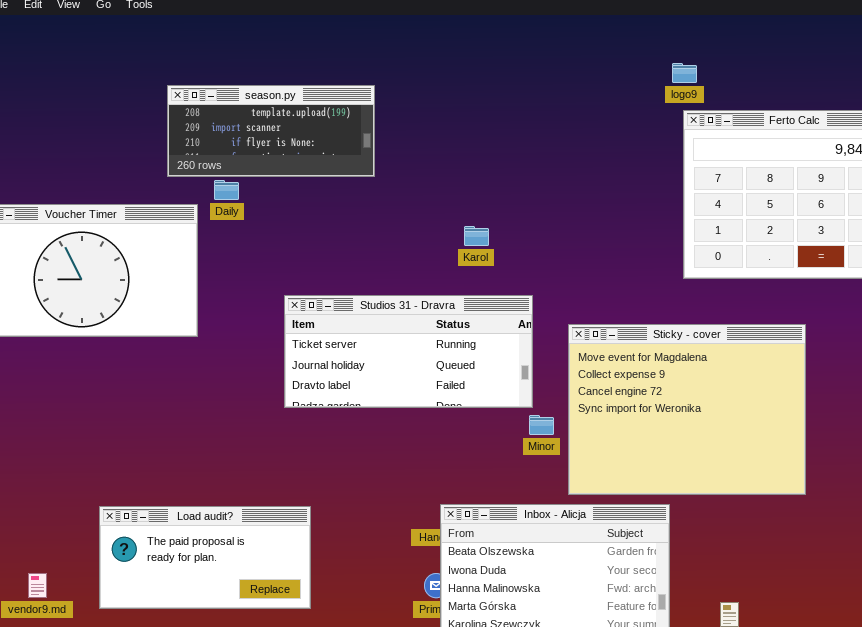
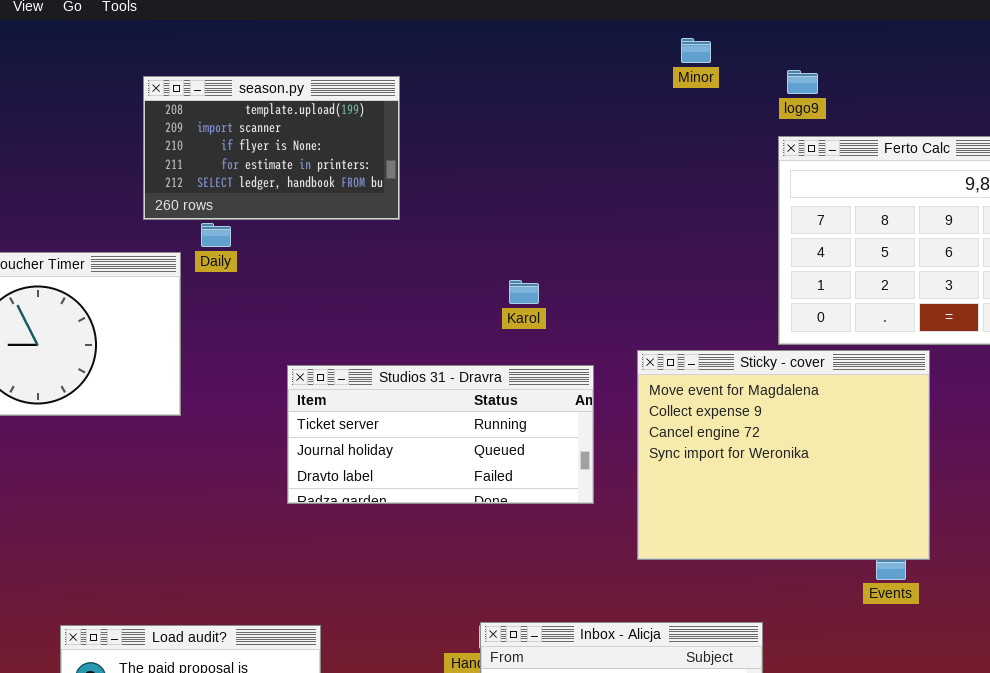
logo9: [672,63,697,83] -> [787,70,818,94], moved
season.py: [167,85,375,177] -> [143,76,400,220], resized
Sticky - cover: [568,324,806,495] -> [637,350,930,560], moved
Minor: [529,415,554,435] -> [681,38,711,63], moved

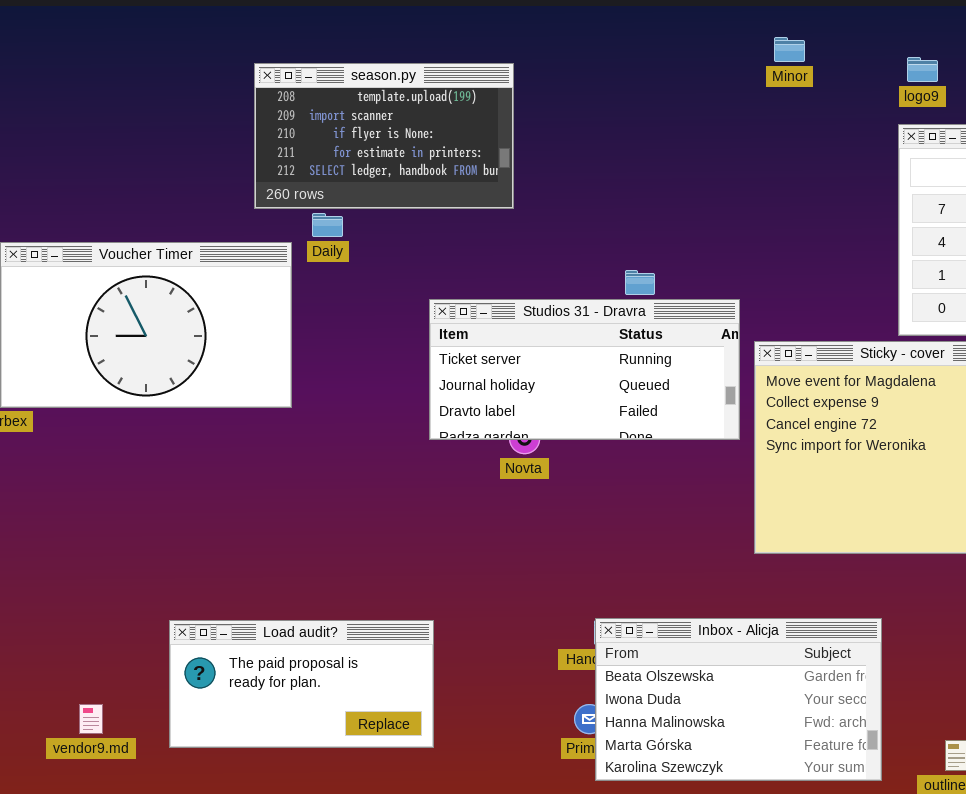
Minor: [681,38,711,63] -> [774,37,805,62], moved
Studios 31 - Dravra: [287,365,594,504] -> [429,299,740,440], moved

